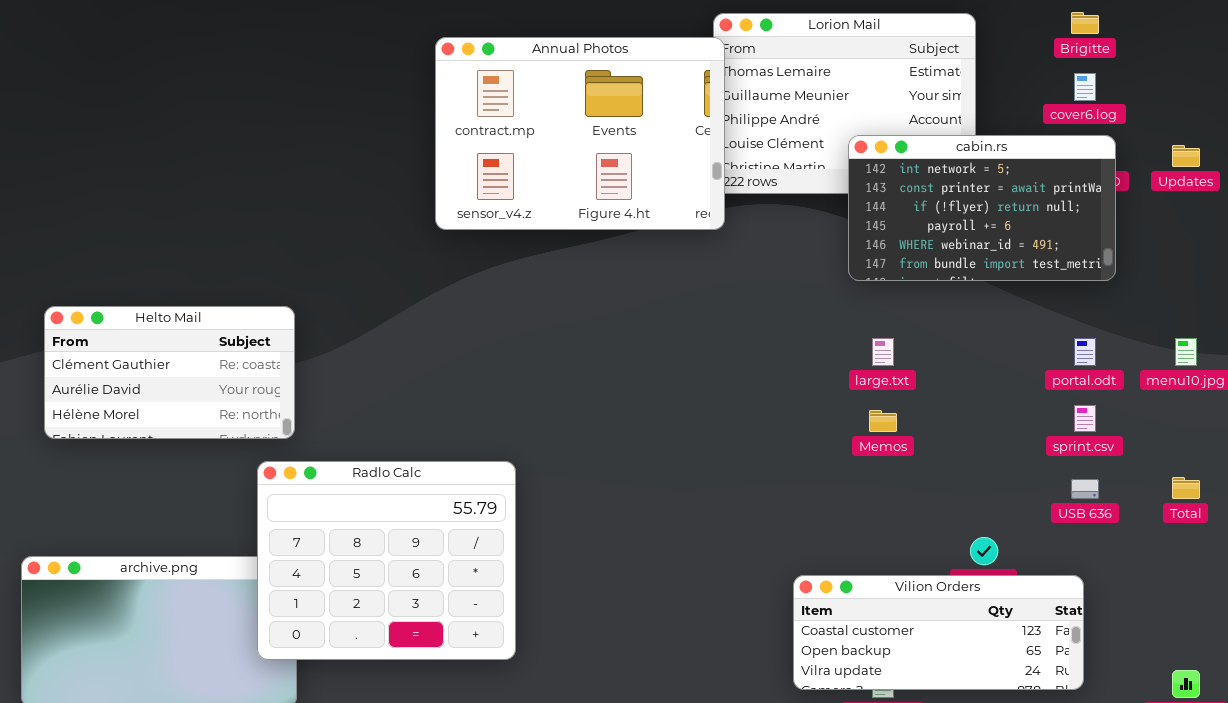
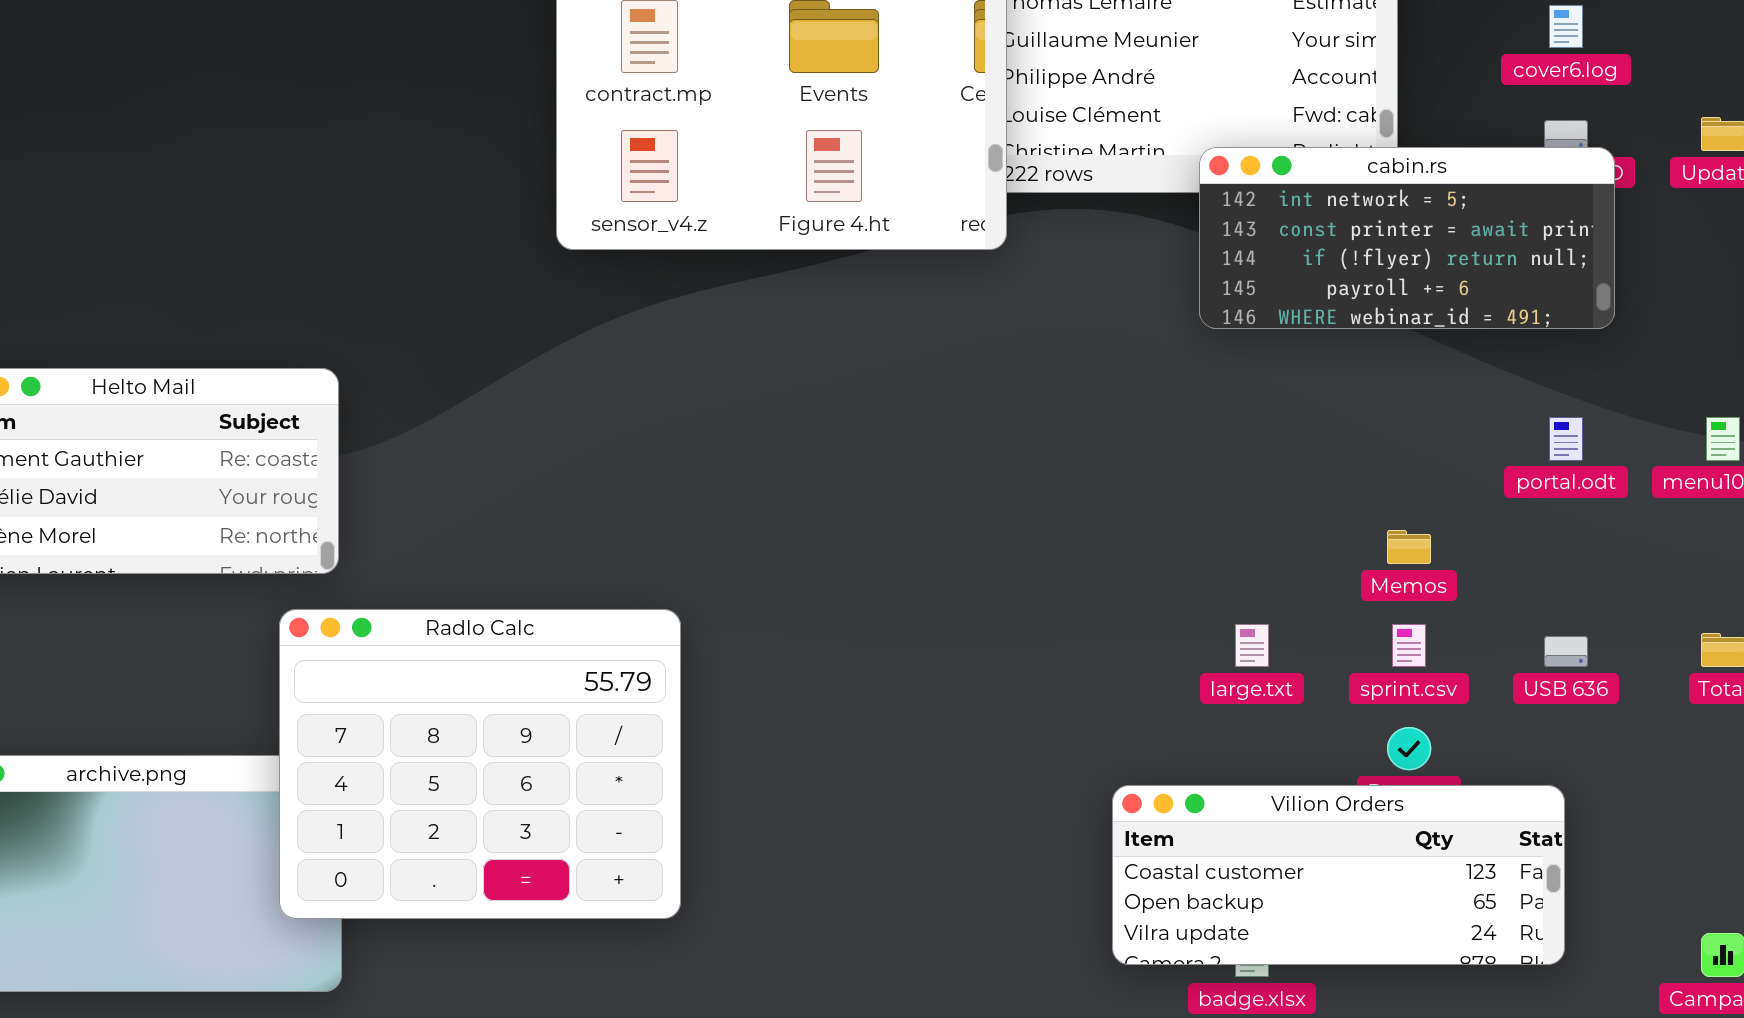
cabin.rs: [848,135,1116,281] -> [1199,147,1615,329], resized
large.txt: [872,338,894,366] -> [1235,624,1269,667], moved
sprint.csv: [1074,405,1096,432] -> [1392,624,1426,667], moved
Memos: [869,410,897,432] -> [1387,530,1431,564], moved

